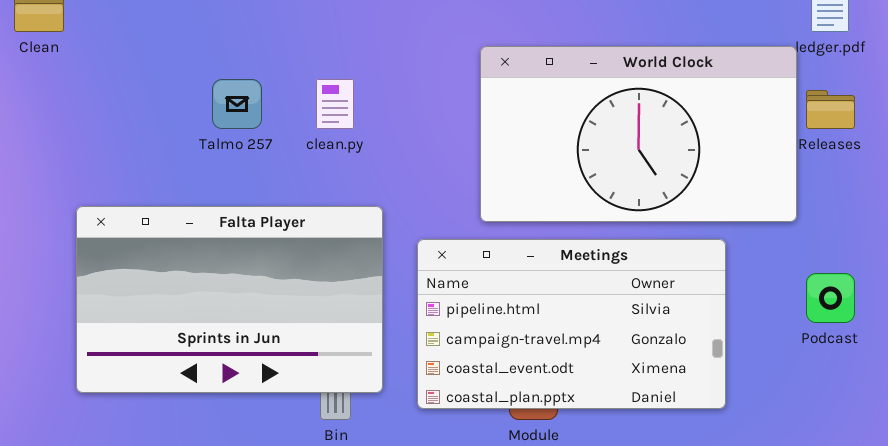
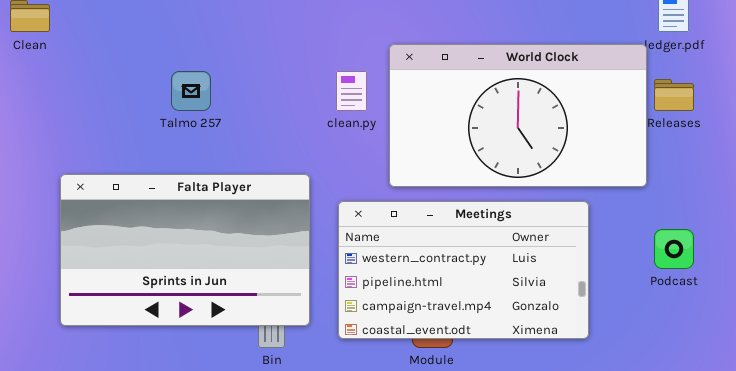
clean.py: [316,79,354,129] -> [336,71,367,111], moved
Meetings: [417,239,726,409] -> [338,201,589,339], scrolled up 1 row

